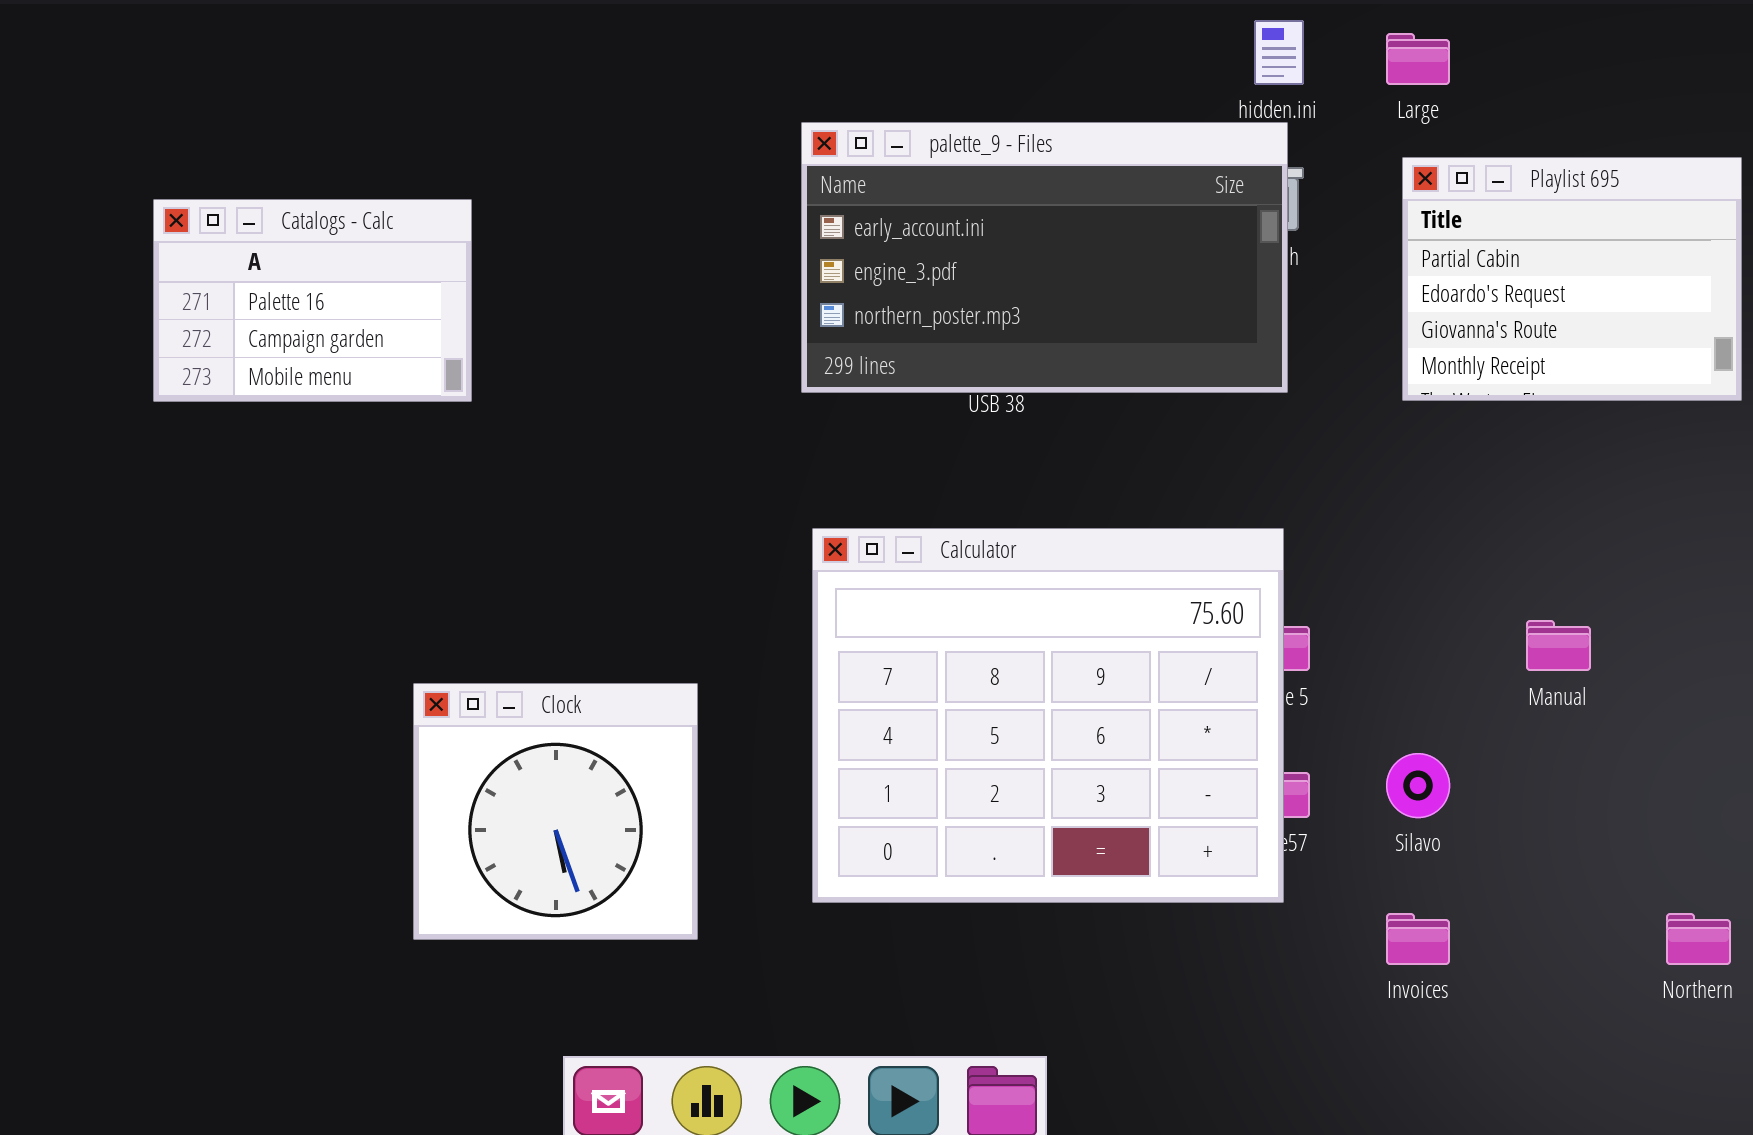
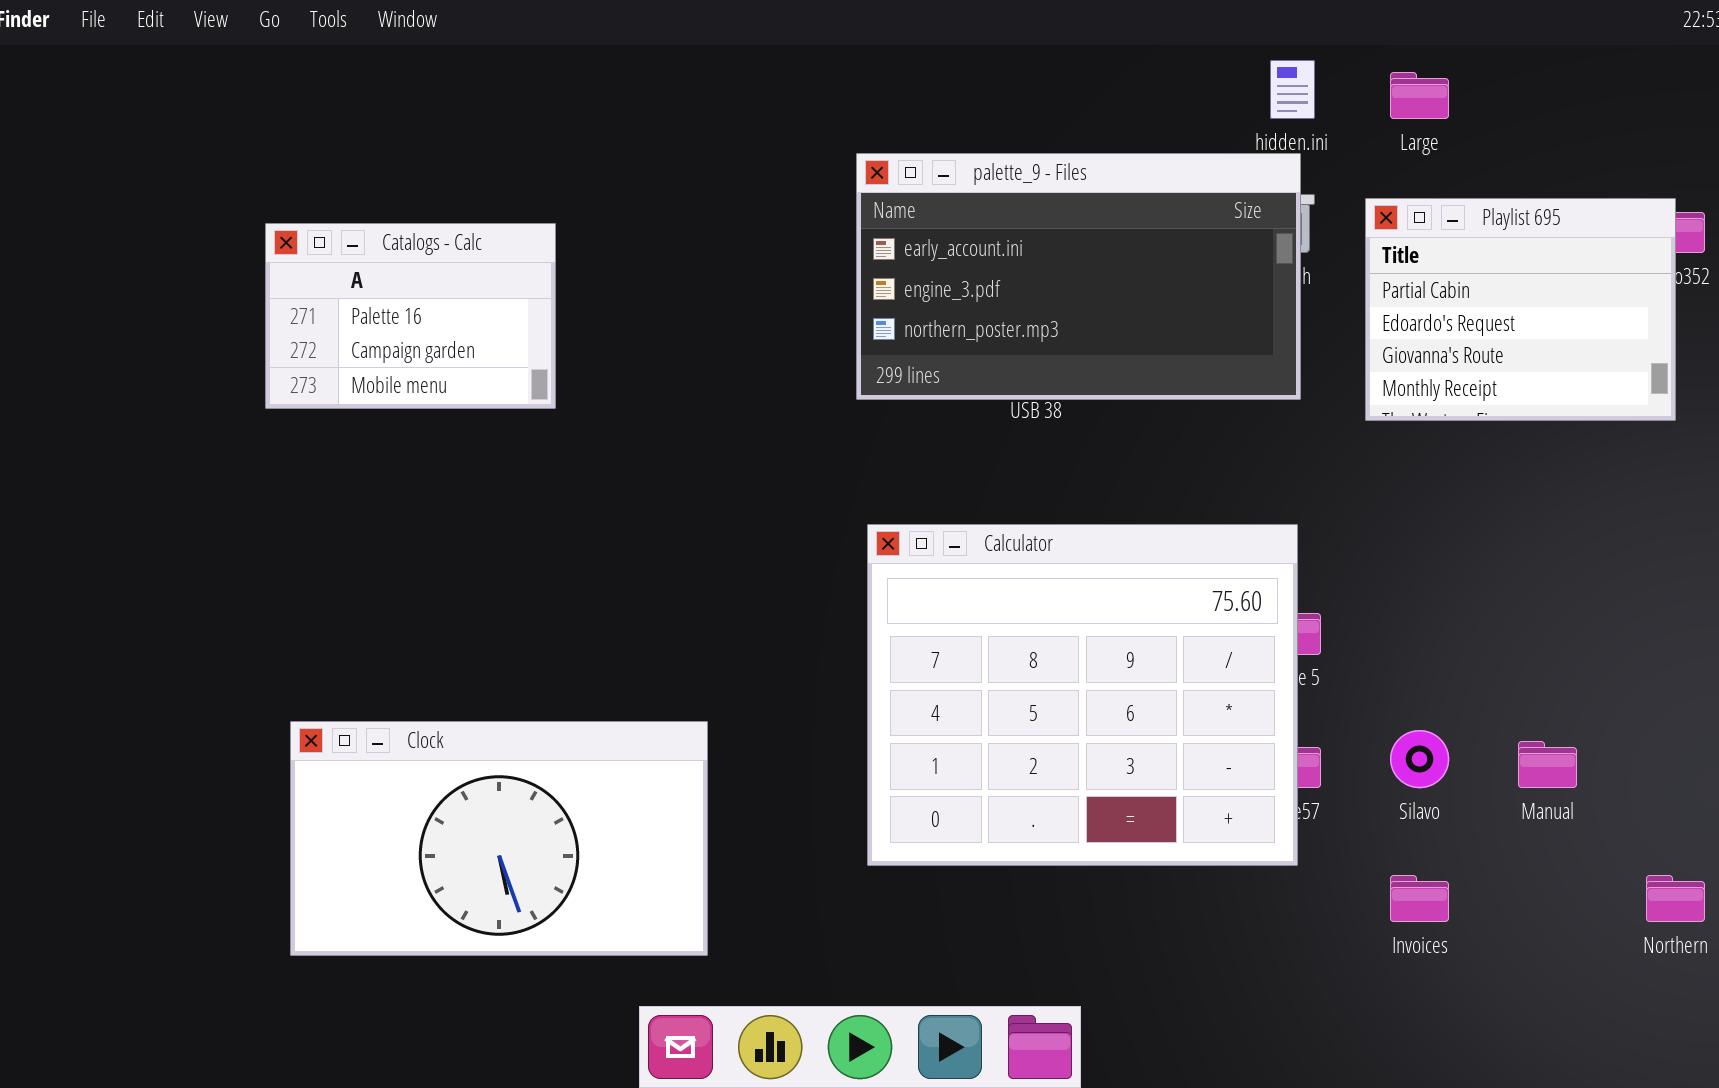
Playlist 695: [1402,157,1742,401] -> [1365,198,1676,421], moved
Manual: [1526,620,1591,671] -> [1518,741,1577,788], moved
Clock: [413,683,698,940] -> [290,721,708,956], moved, resized

